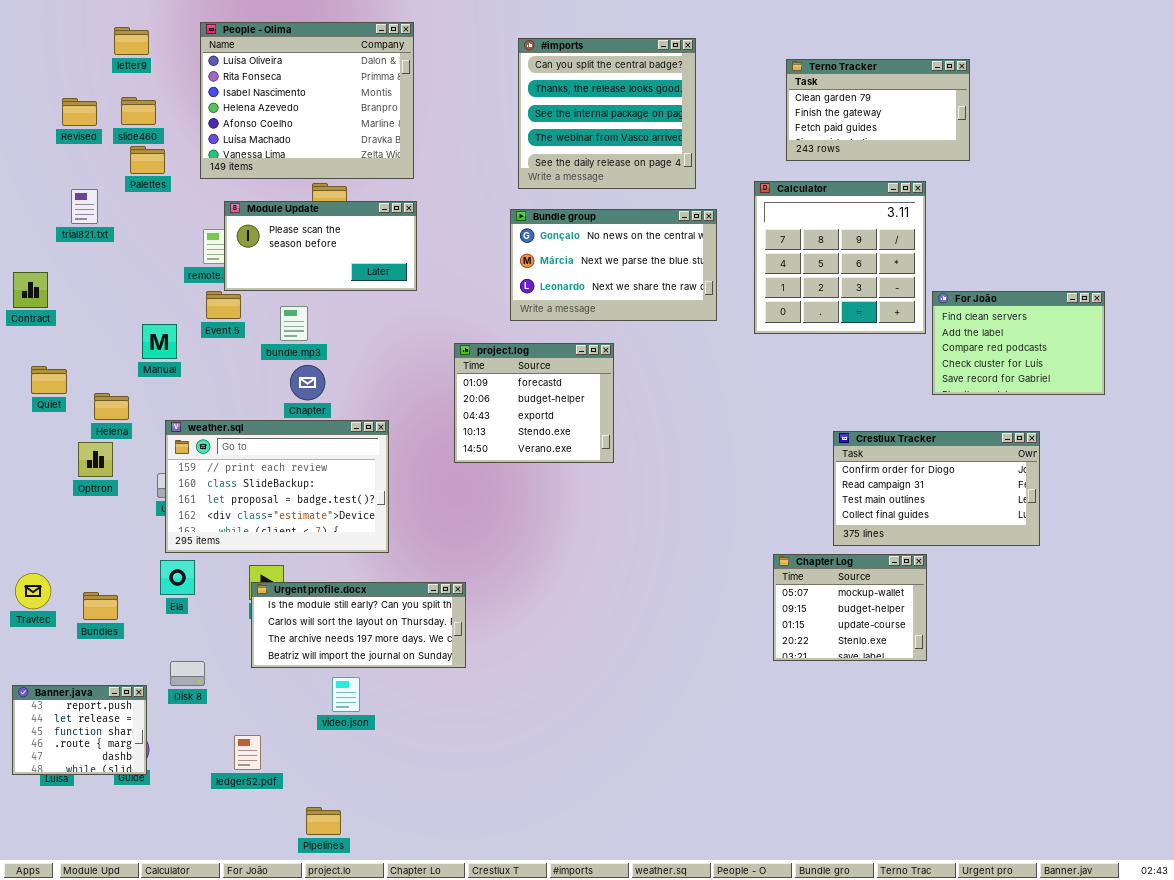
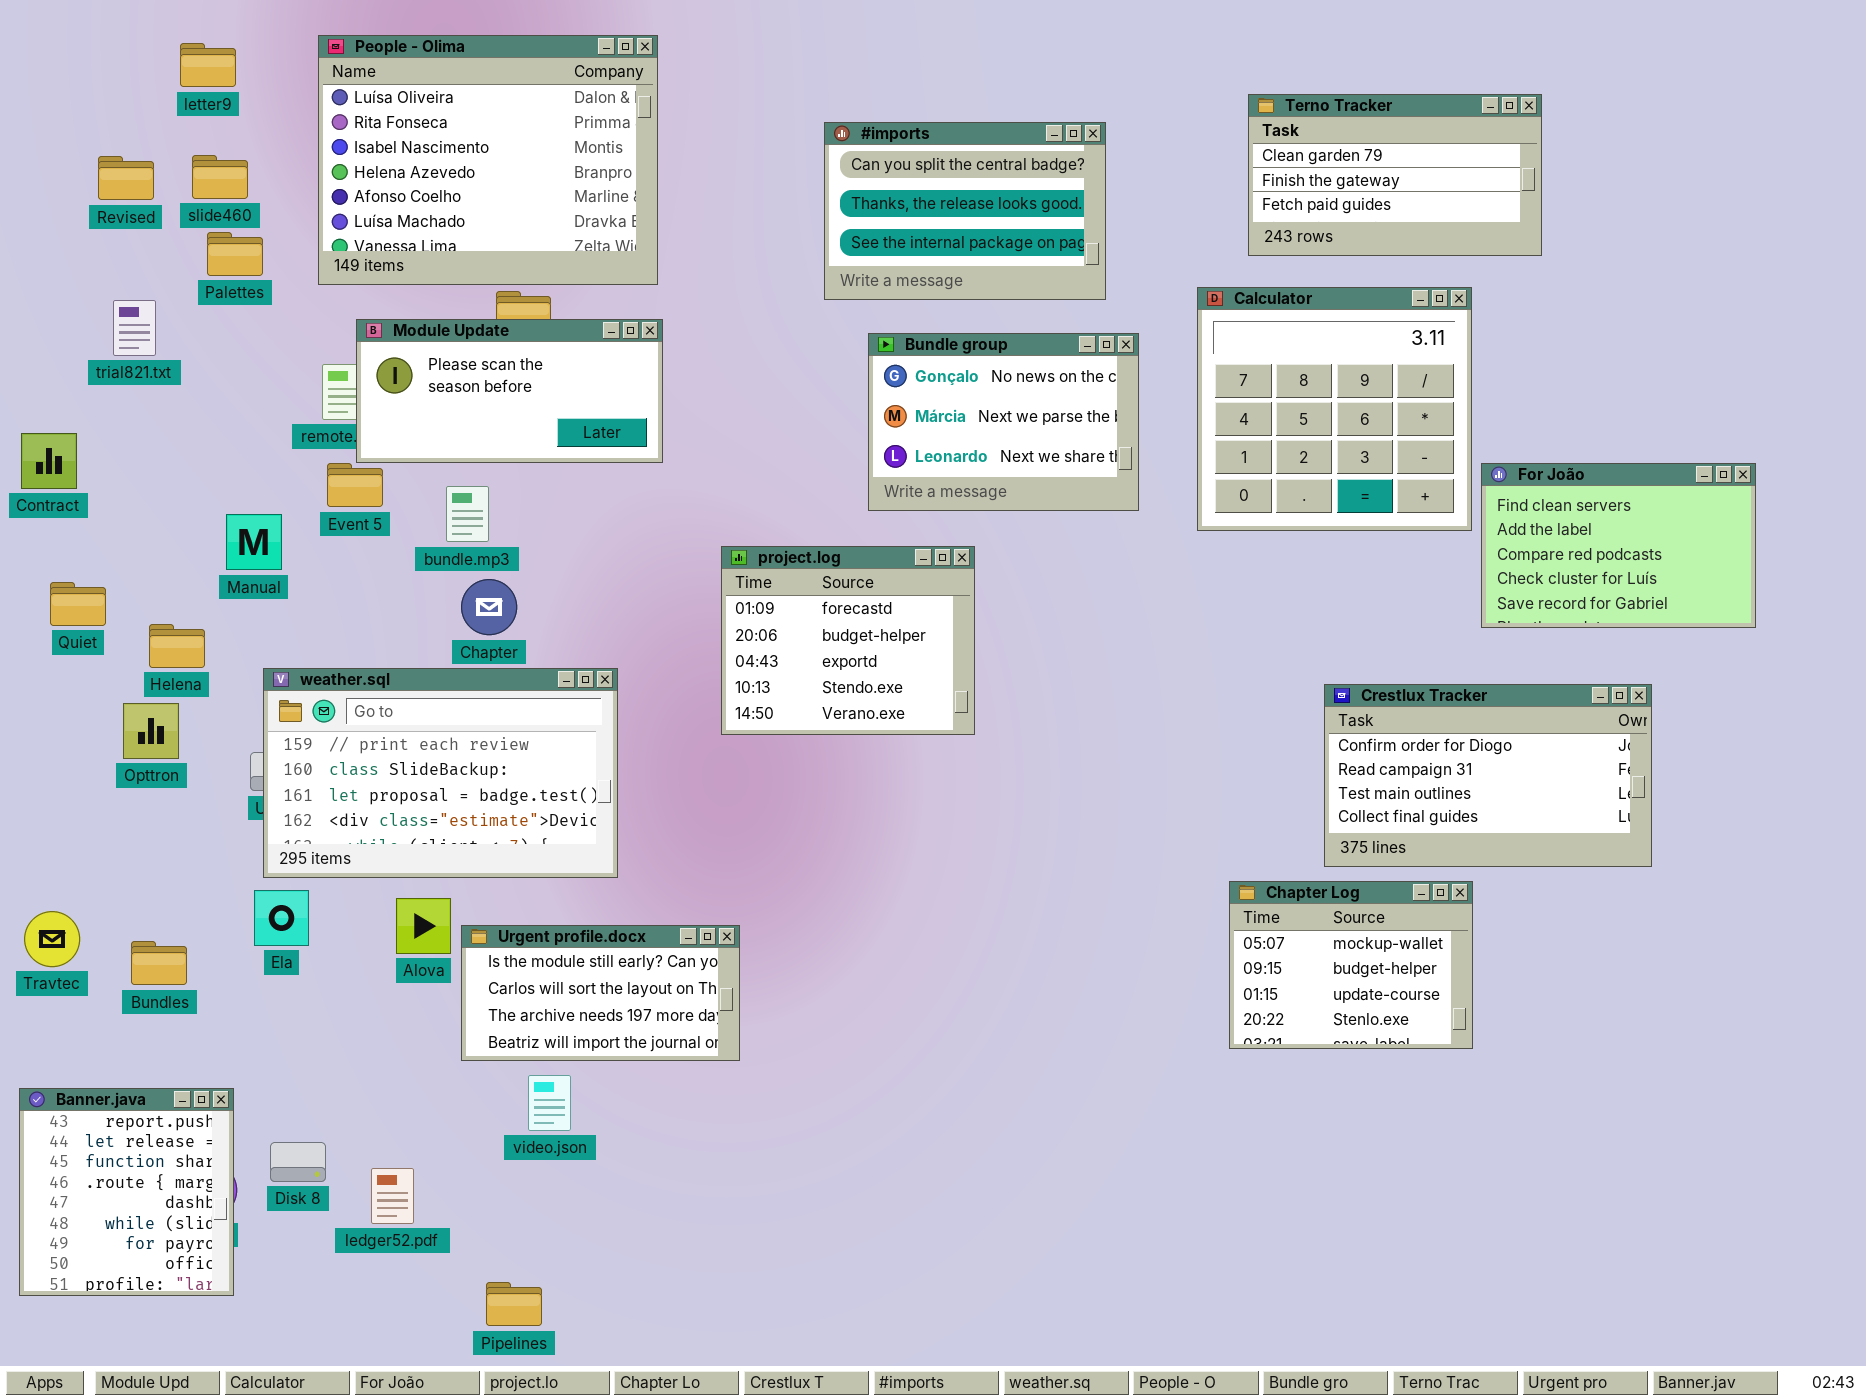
#imports: [518,38,696,189] -> [824,122,1106,300], resized
Bundle group: [510,209,717,321] -> [868,333,1139,511], resized
Urgent profile.docx: [251,582,466,668] -> [461,925,740,1061], resized
Disk 8: [170,661,205,686] -> [270,1142,326,1182], moved
Banner.java: [12,685,147,775] -> [19,1088,234,1296], resized

